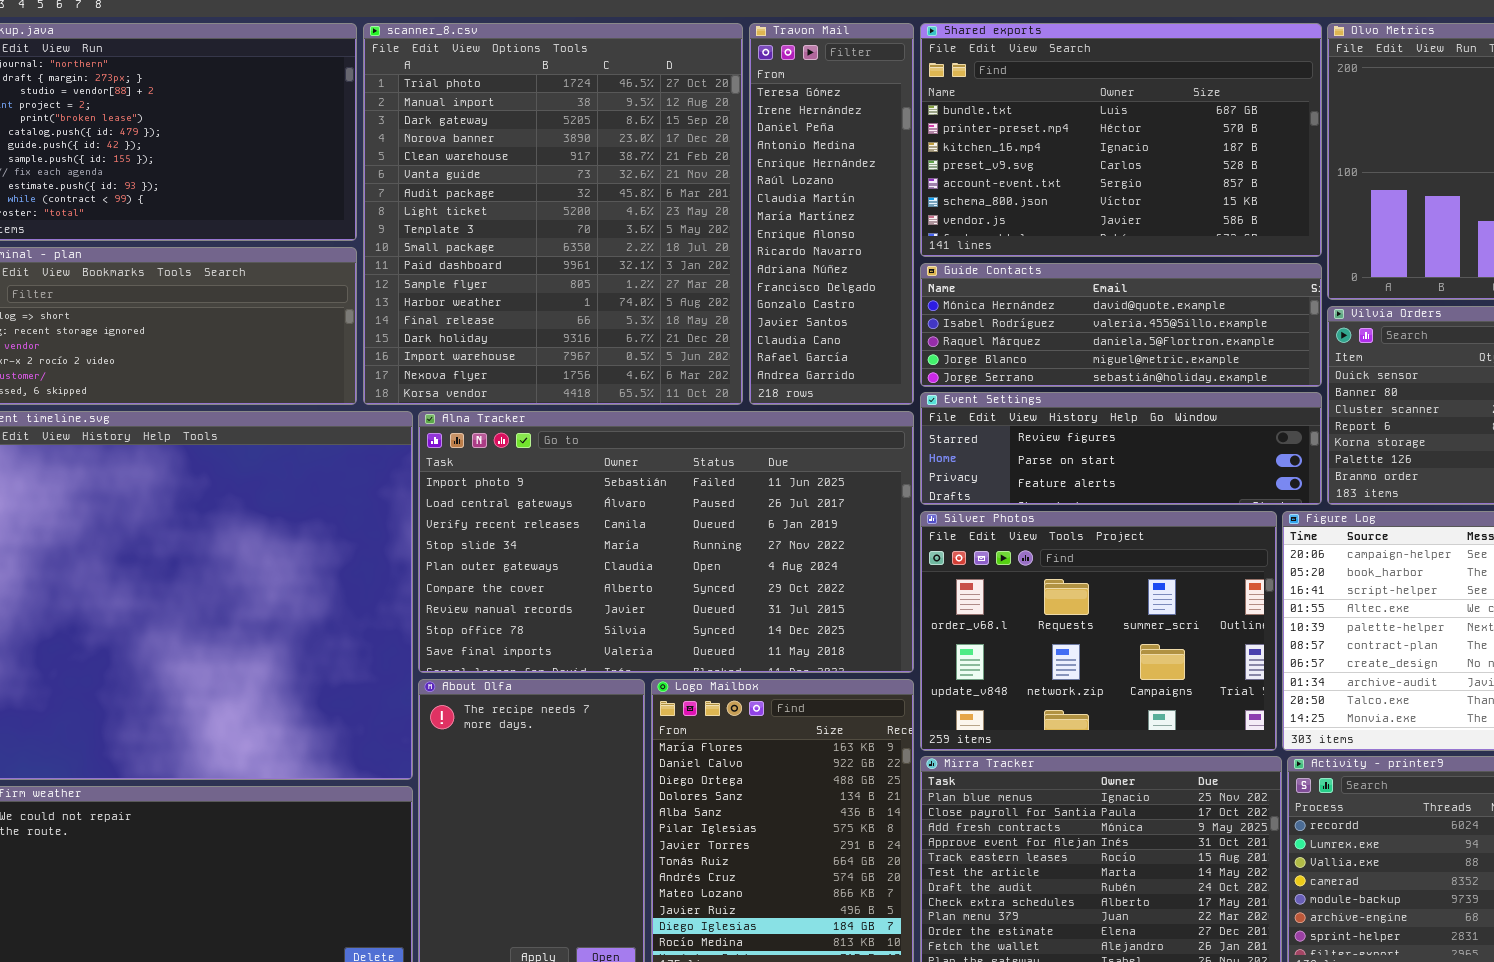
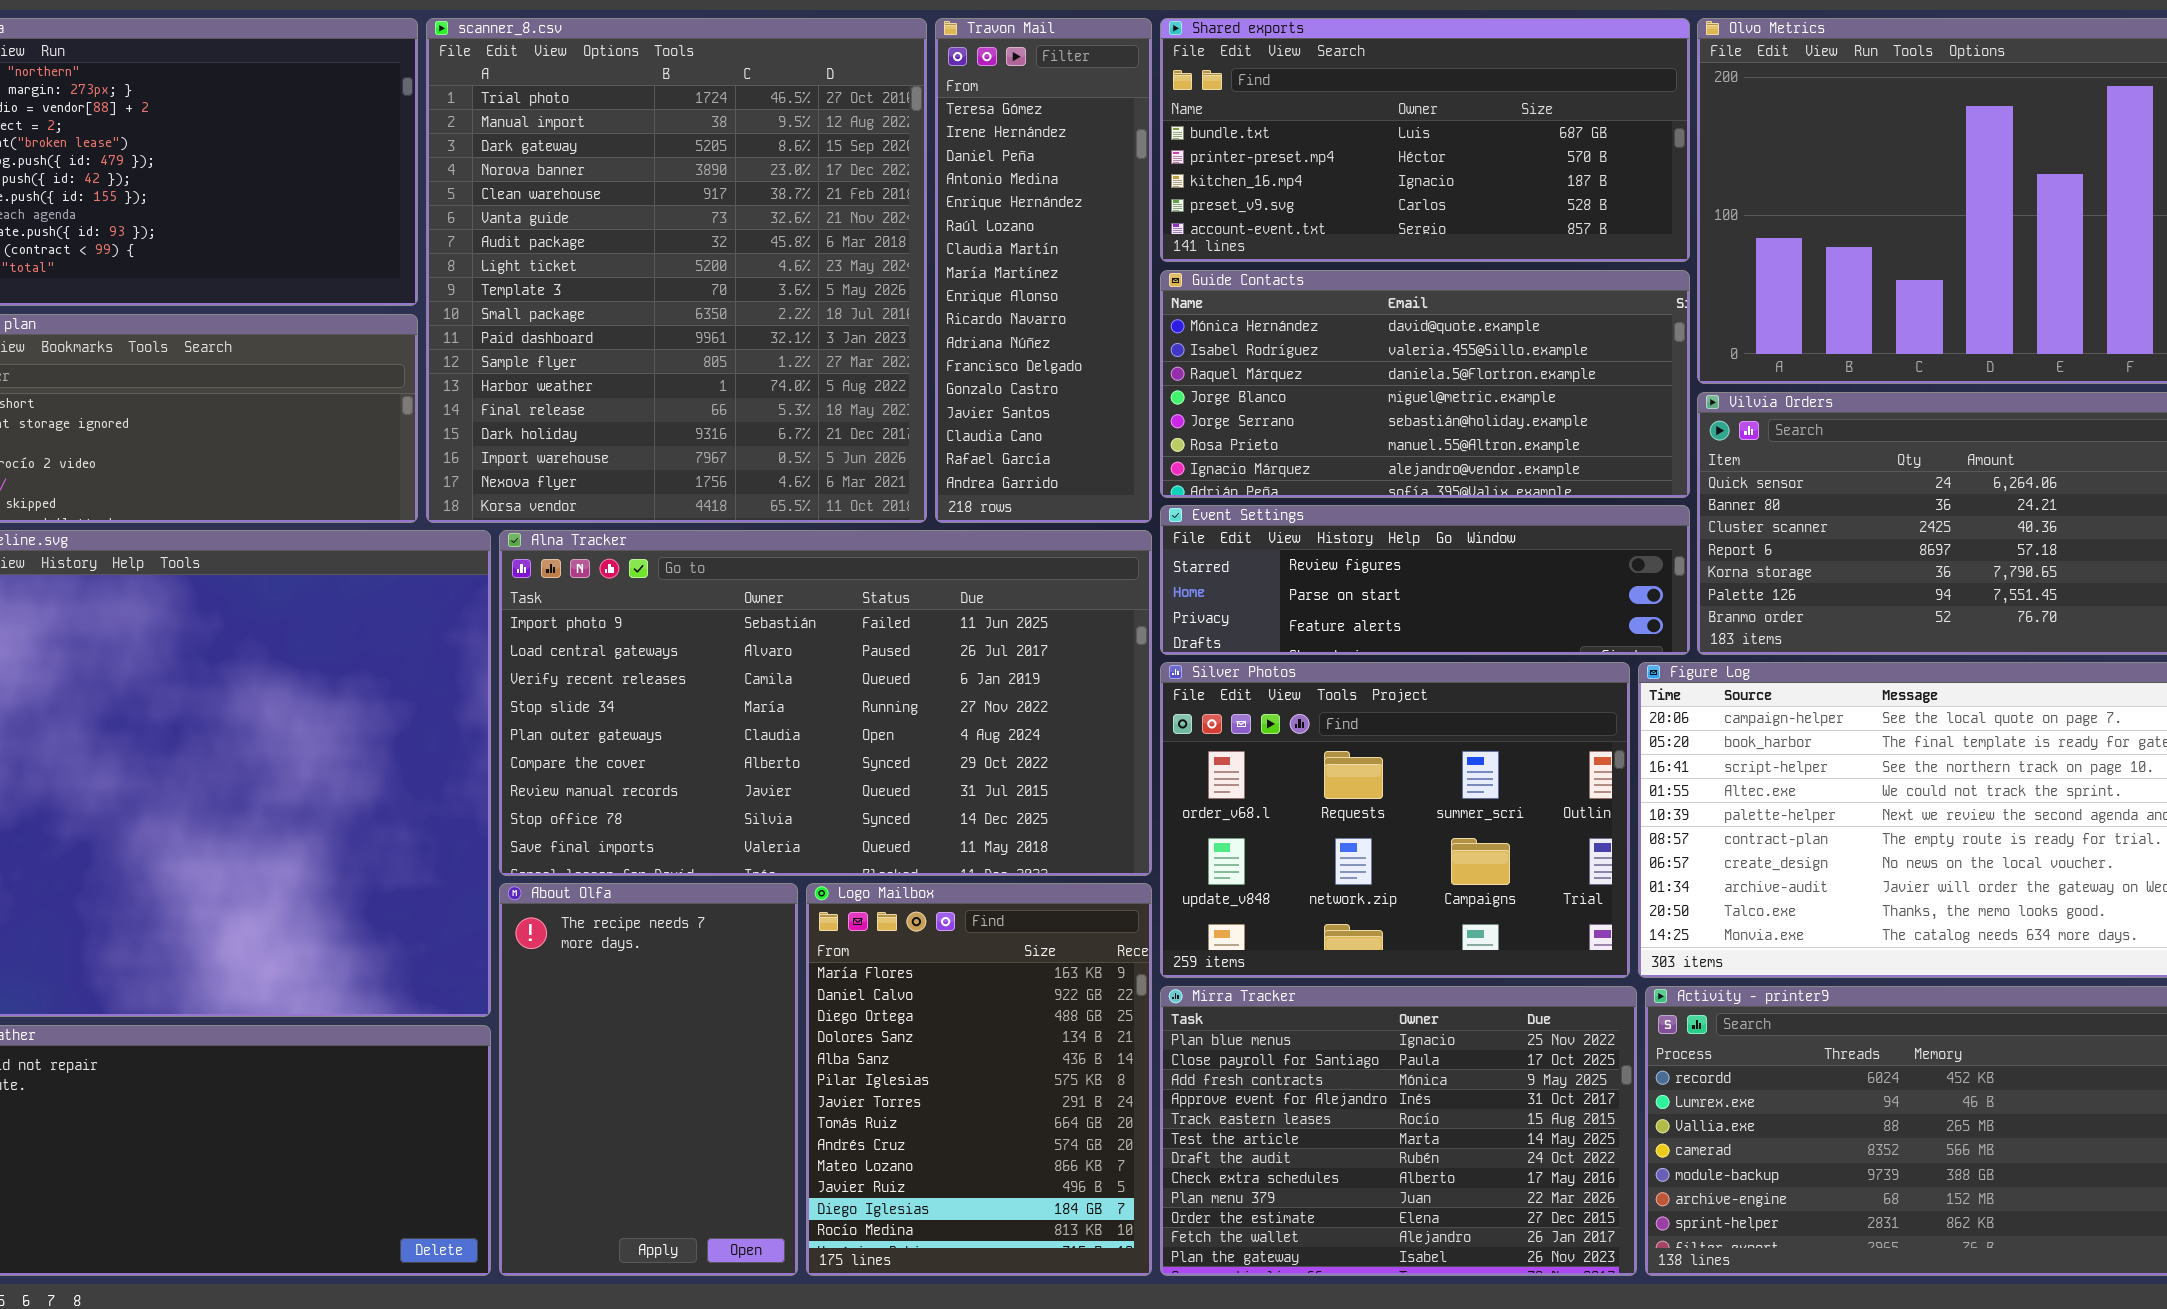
Shared exports: [920,23,1322,257] -> [1160,18,1690,262], resized
Guide Contacts: [920,263,1322,387] -> [1160,270,1690,498], resized

